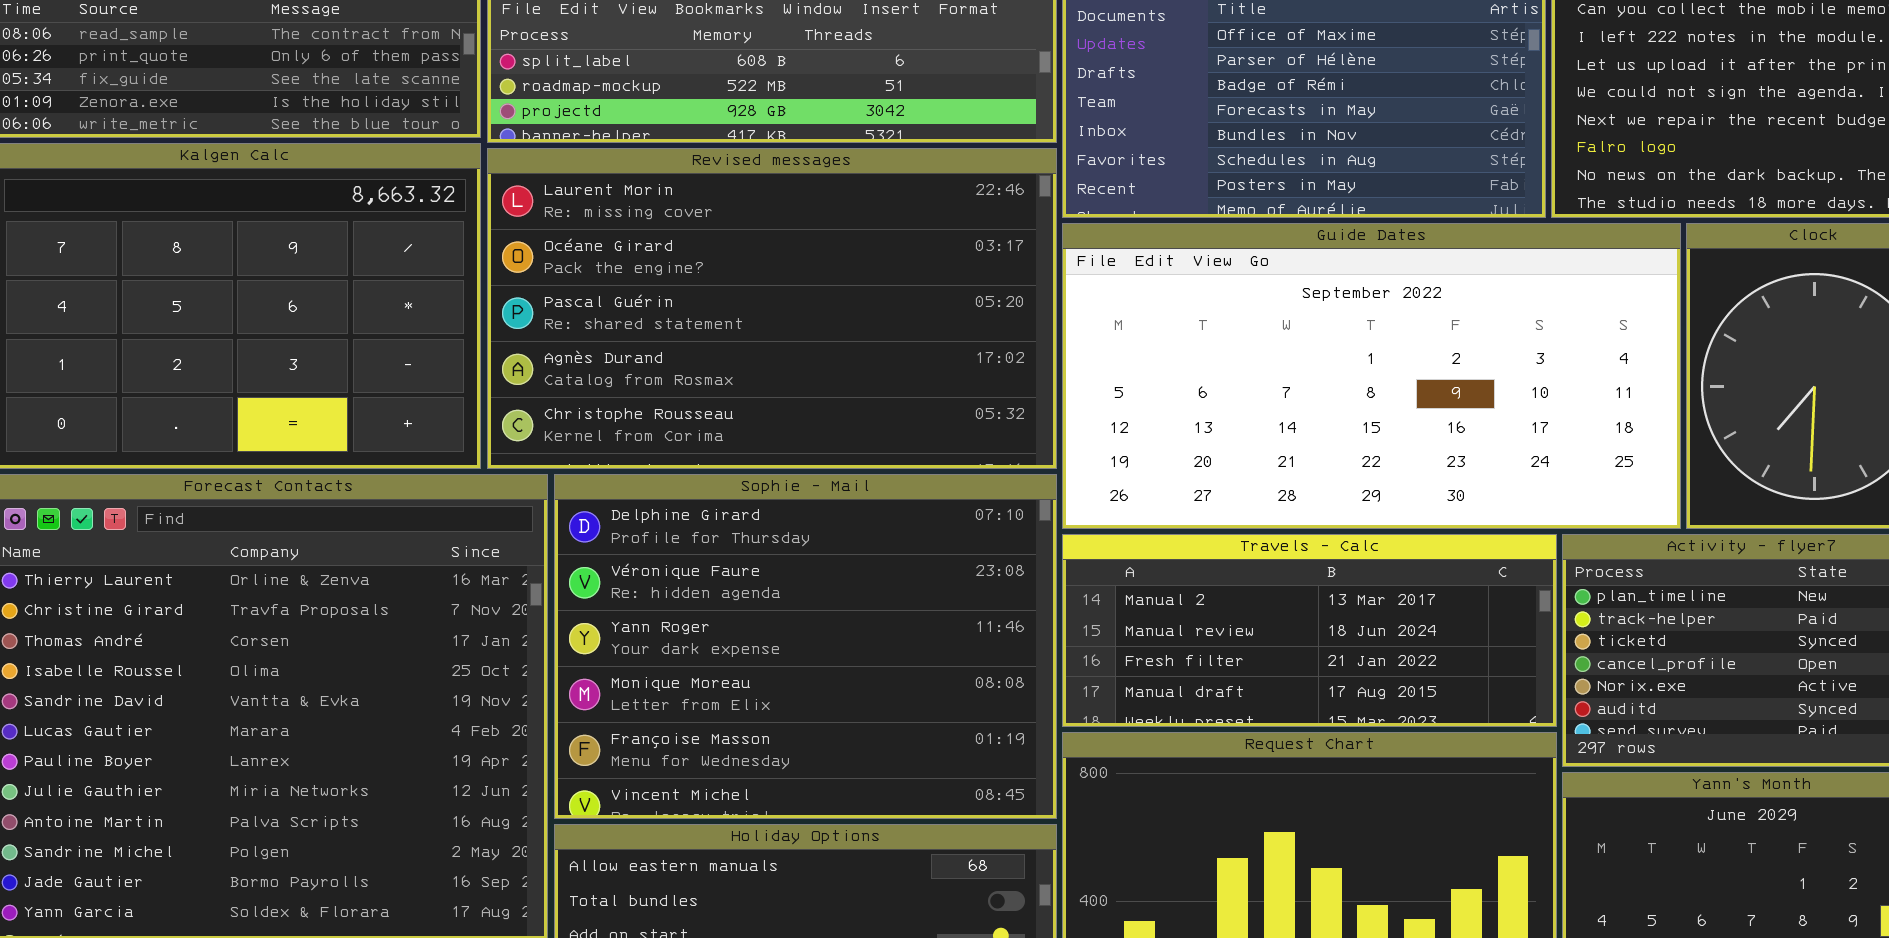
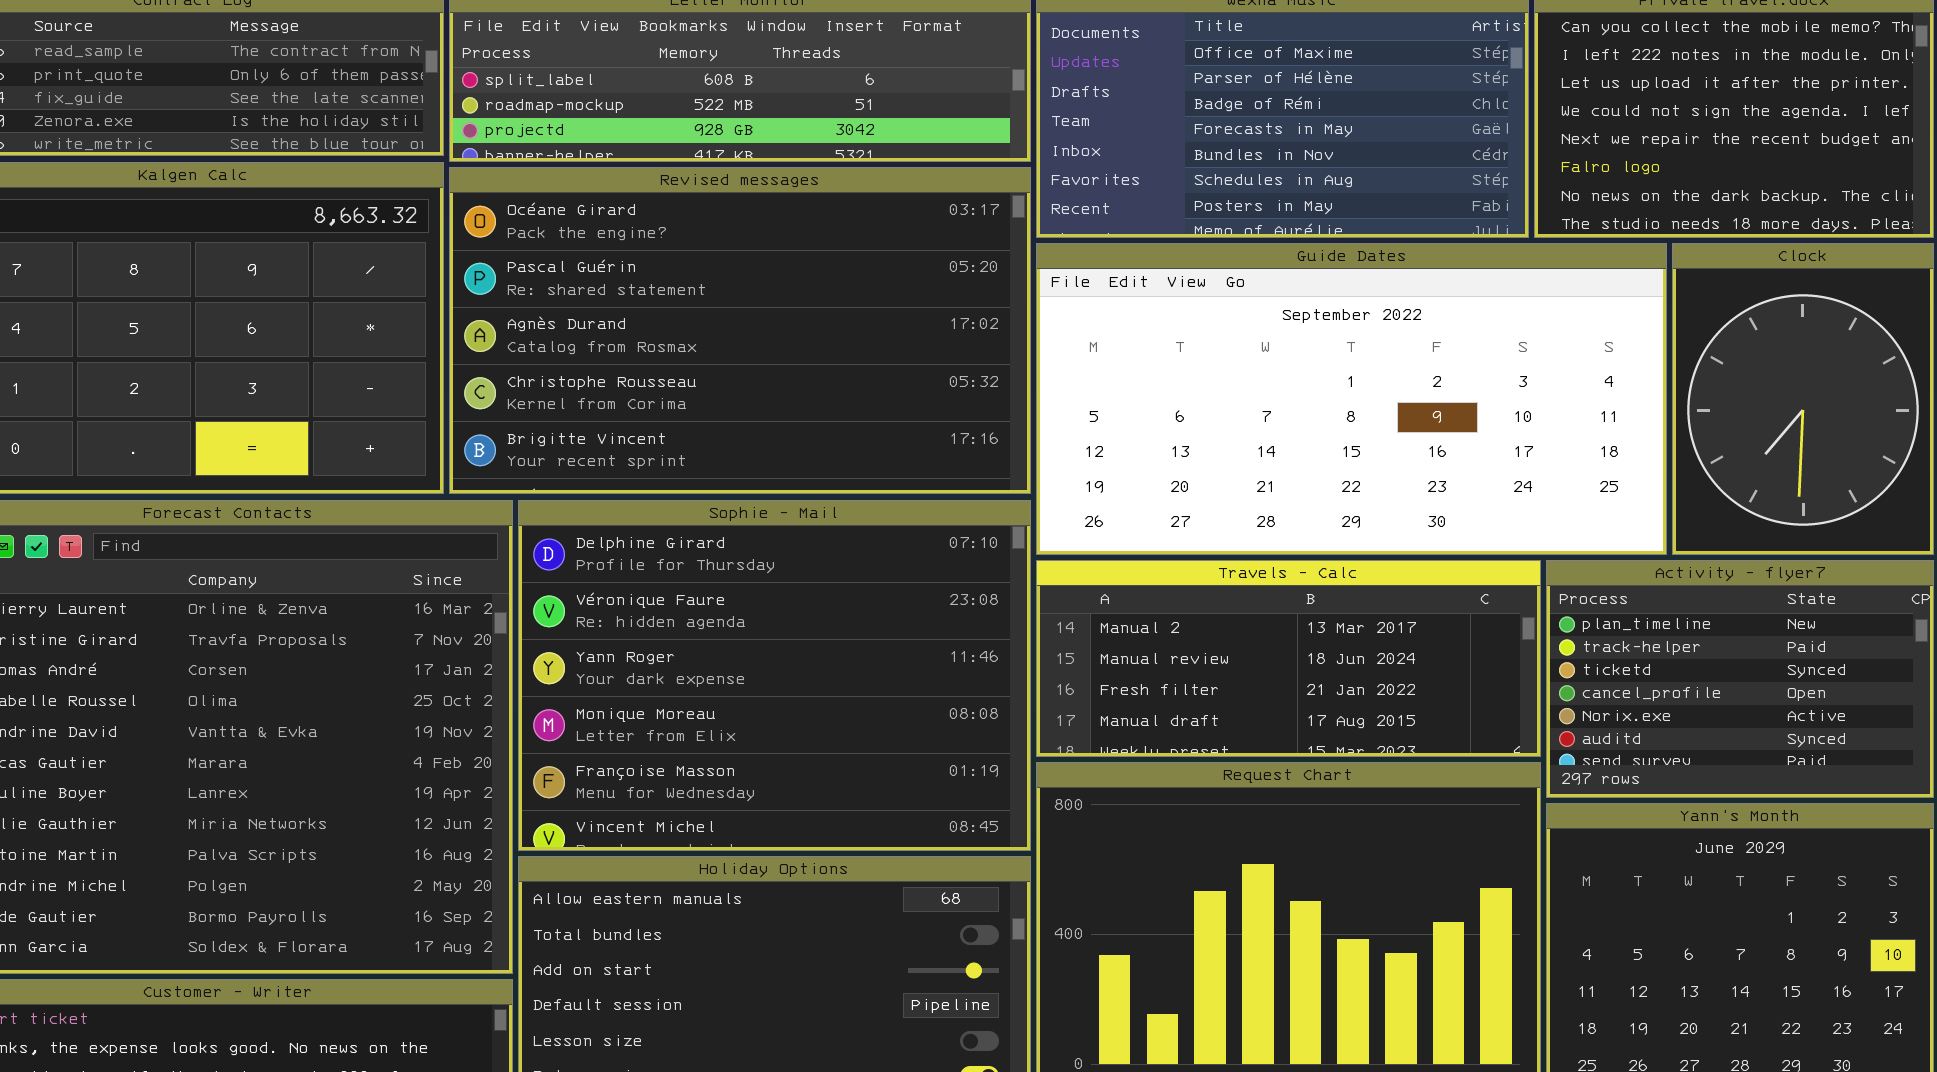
Revised messages: [487,148,1057,469] -> [449,167,1031,494], scrolled down 1 row

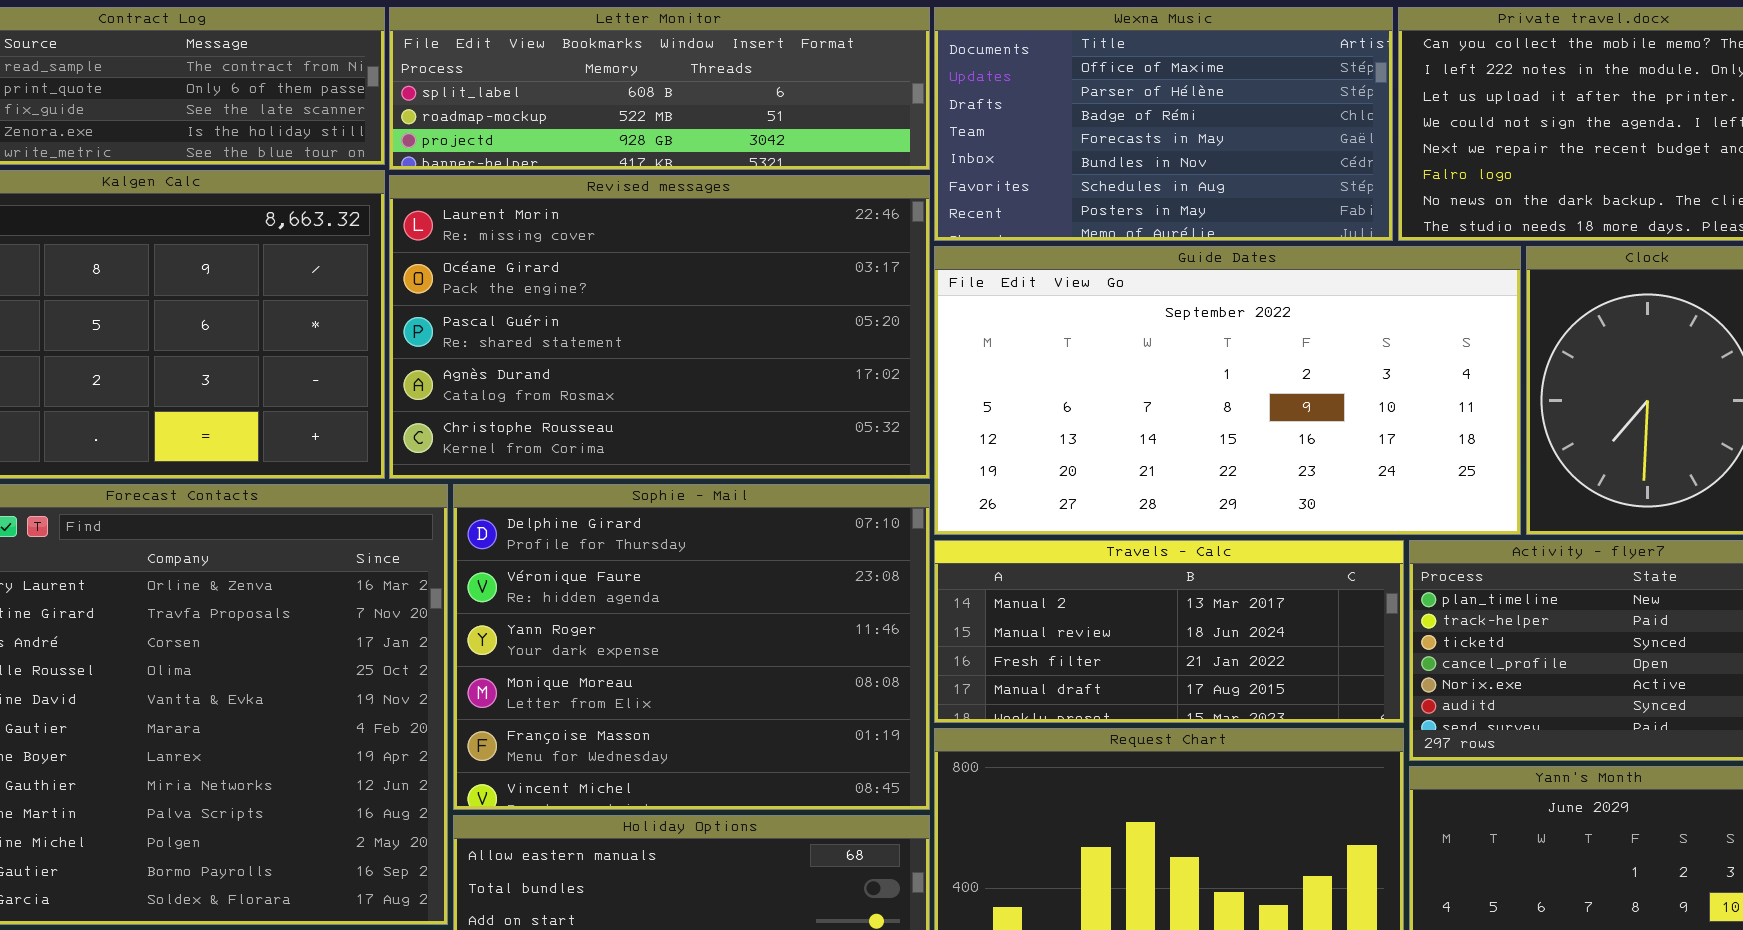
Revised messages: [449,167,1031,494] -> [389,175,930,479], scrolled up 1 row

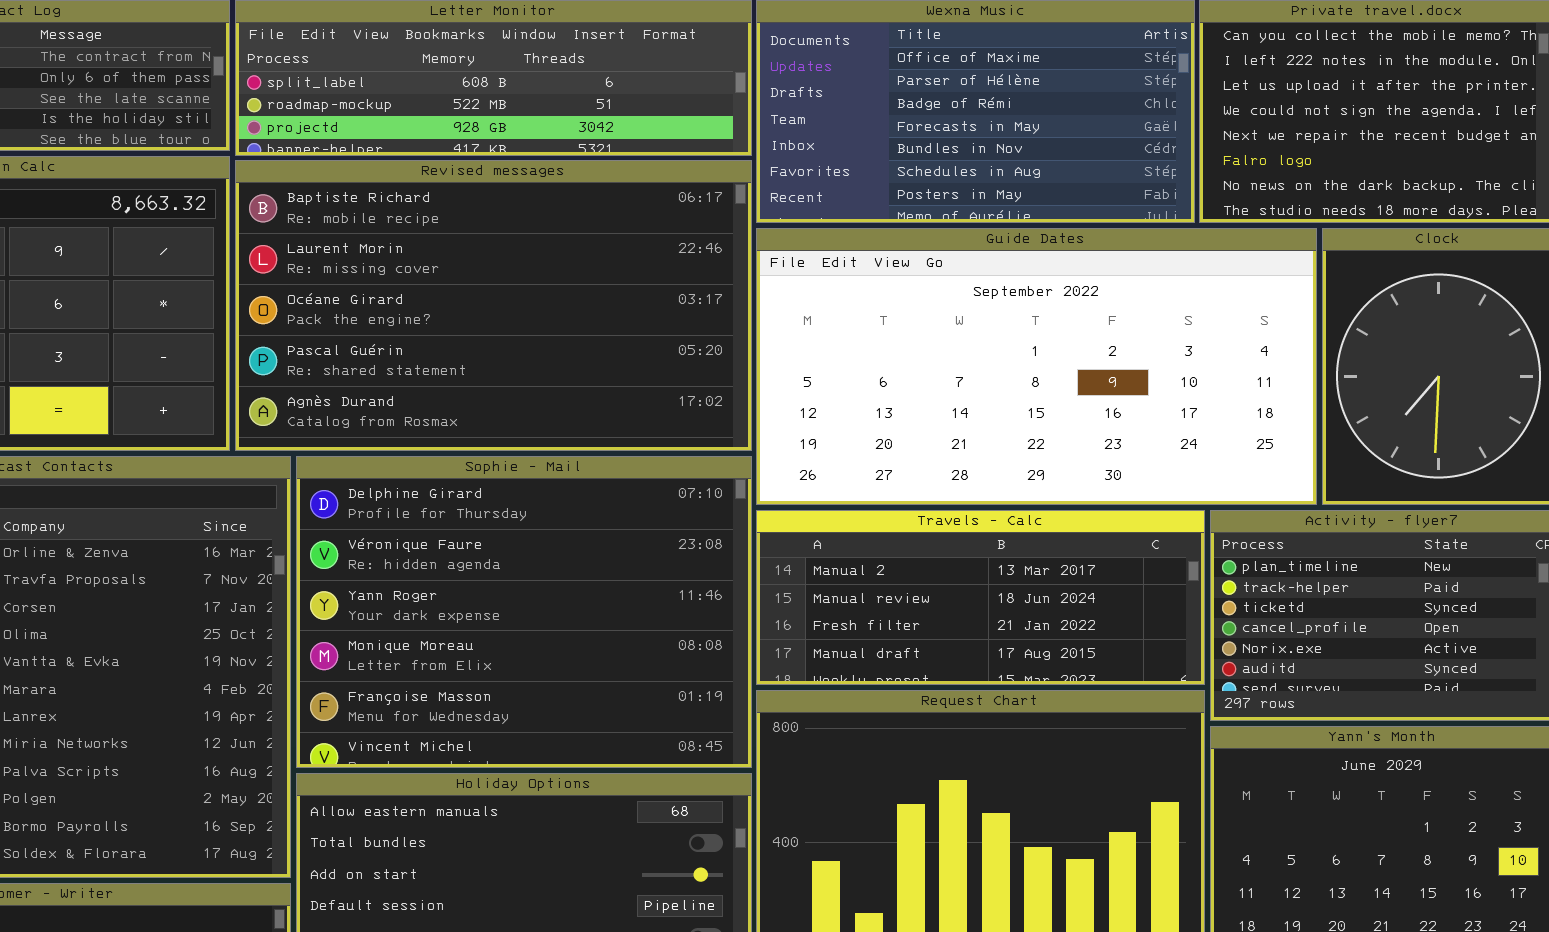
Revised messages: [389,175,930,479] -> [235,160,752,451], scrolled up 1 row

